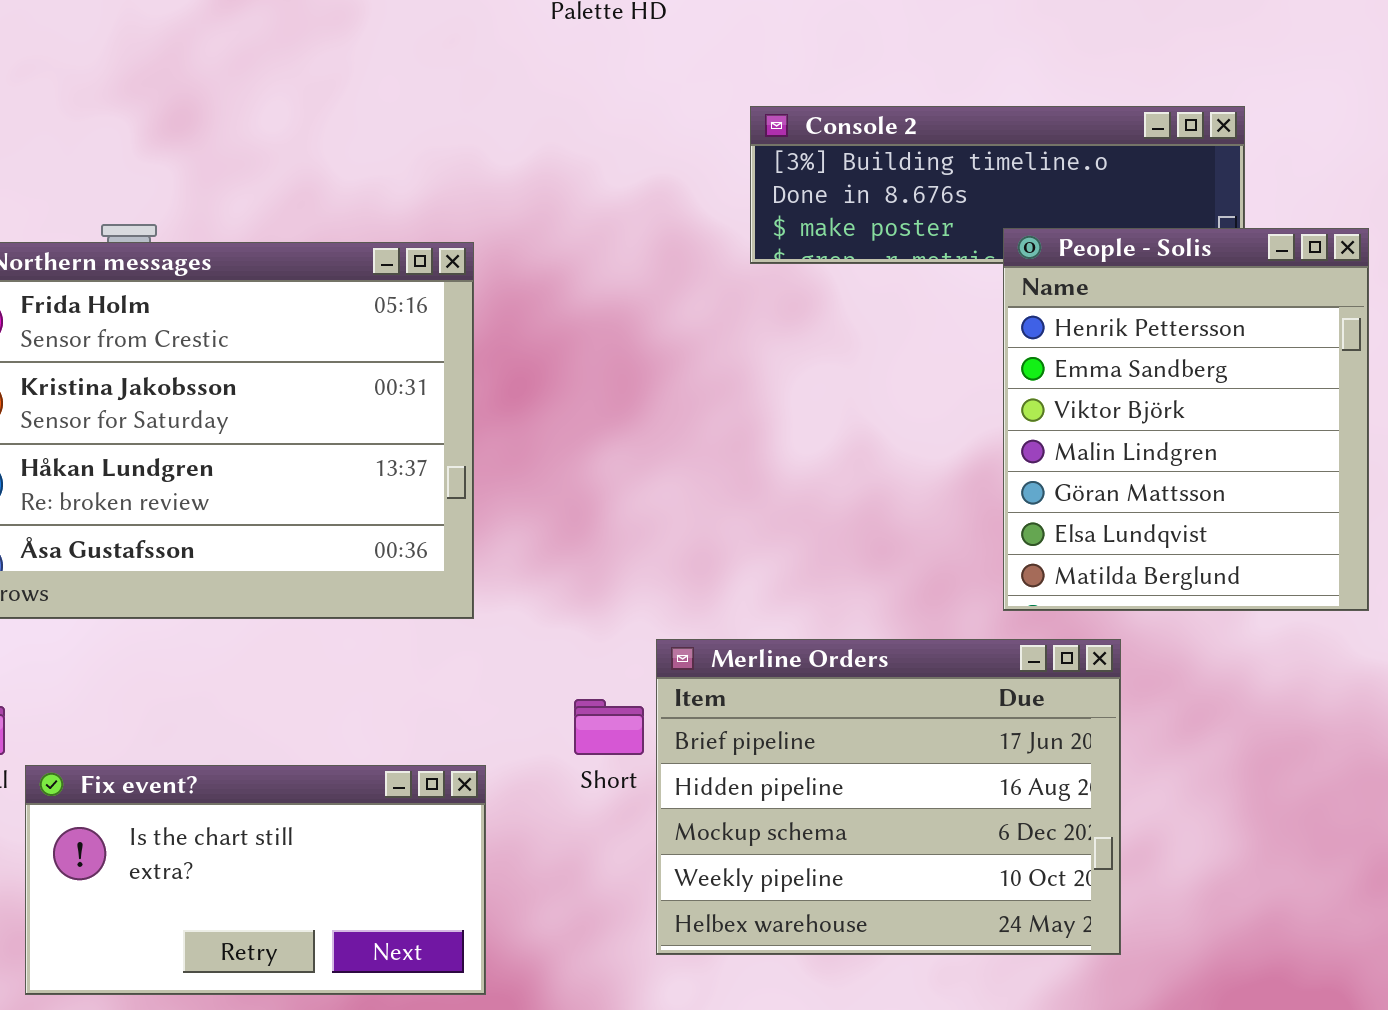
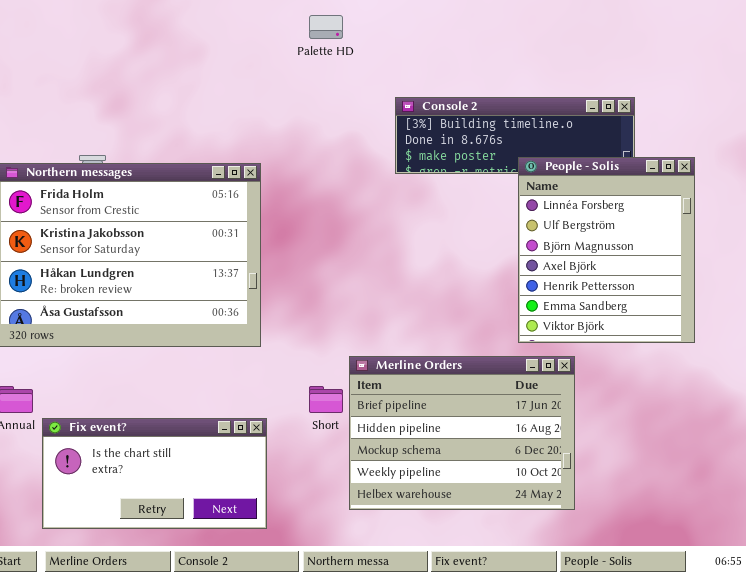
People - Solis: [1003,228,1369,611] -> [518,157,695,343], scrolled up 4 rows

